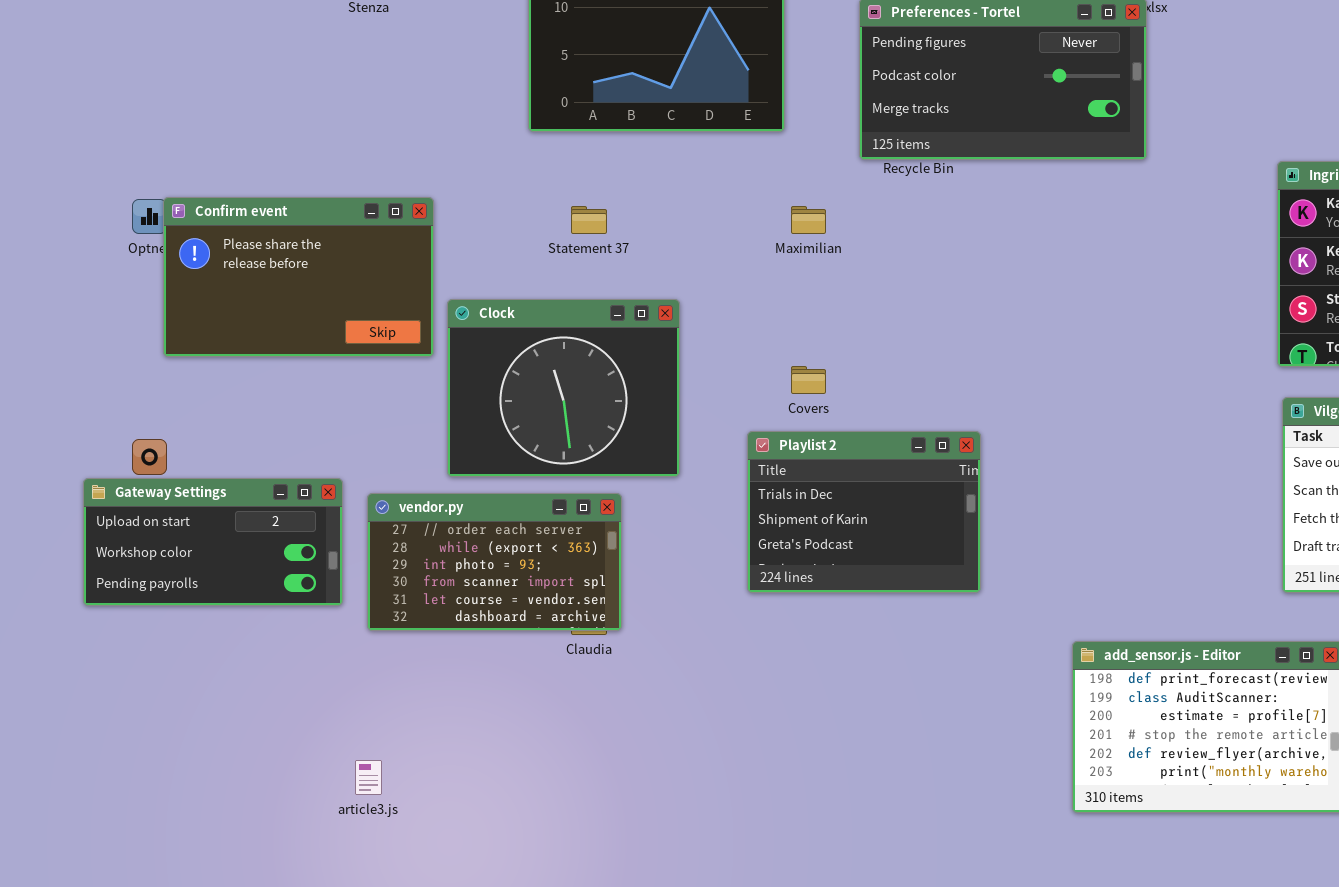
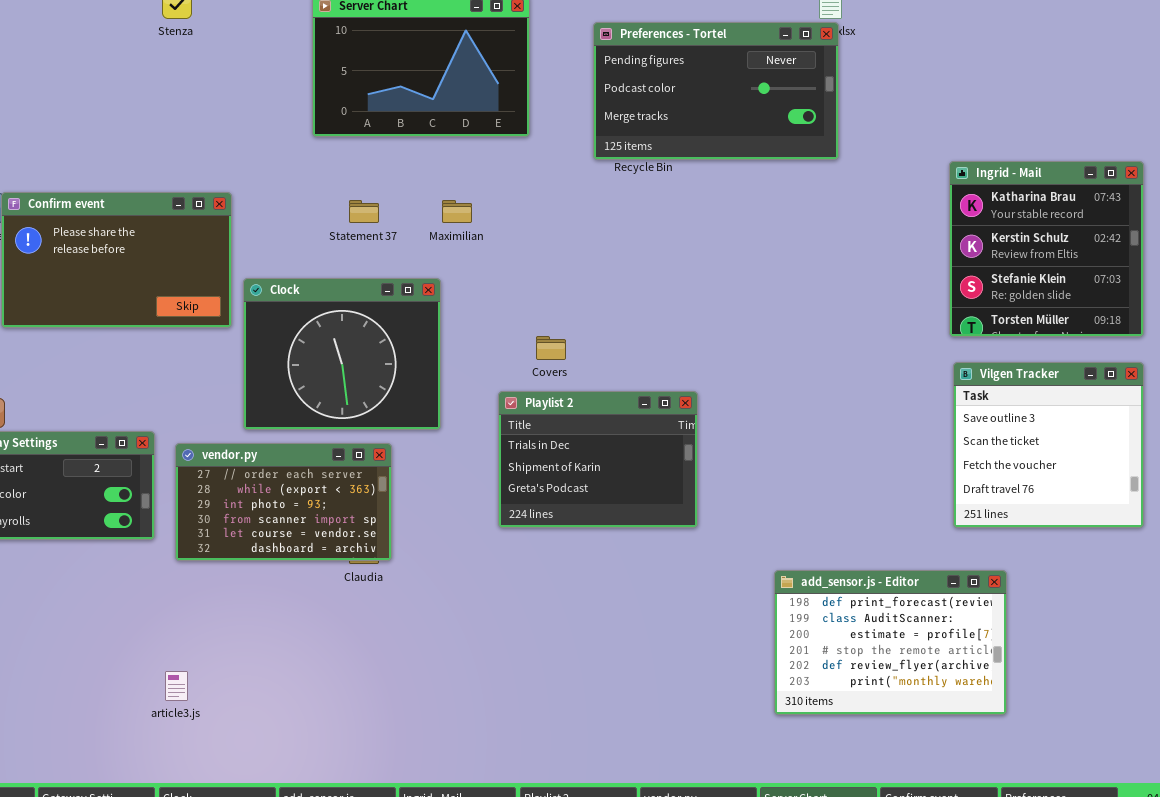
Maximilian: [791,206,826,234] -> [442,200,472,223], moved

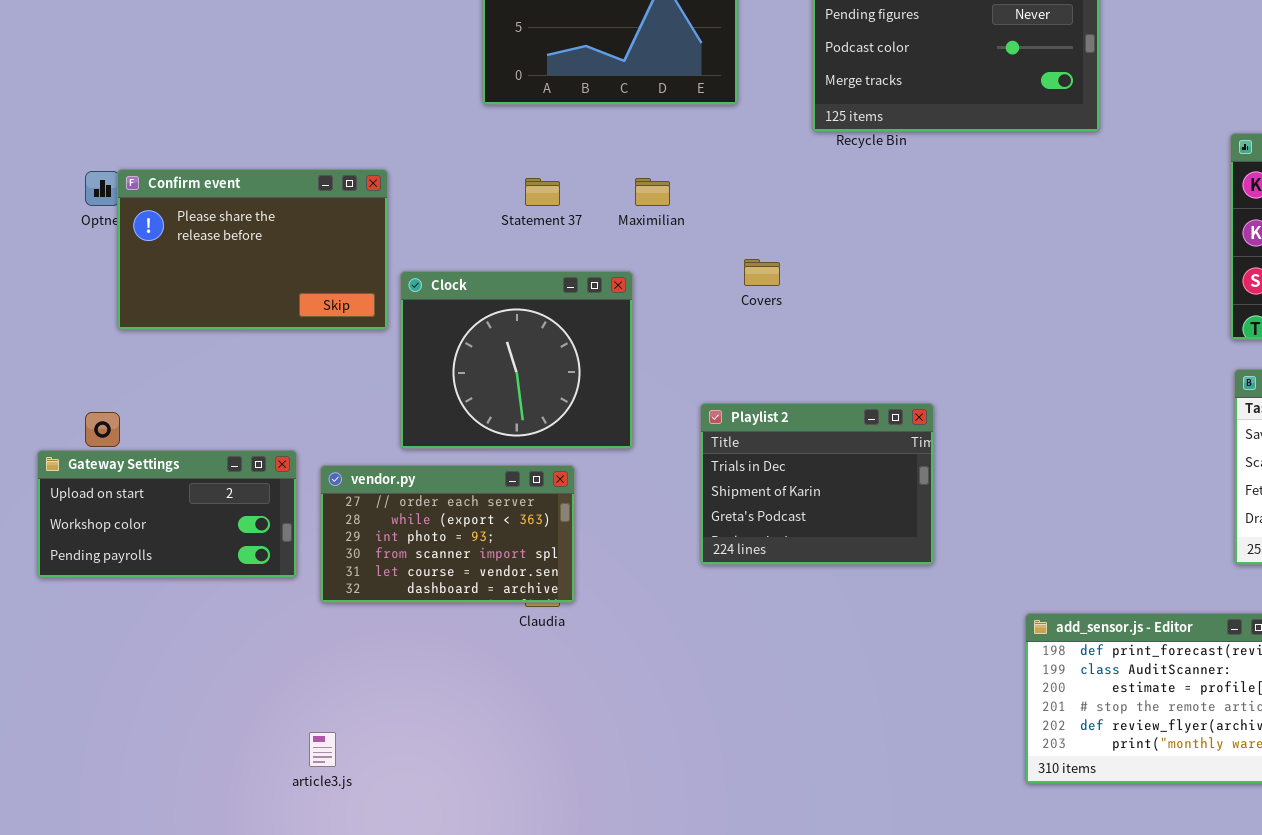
Covers: [536,336,566,360] -> [744,259,780,286], moved

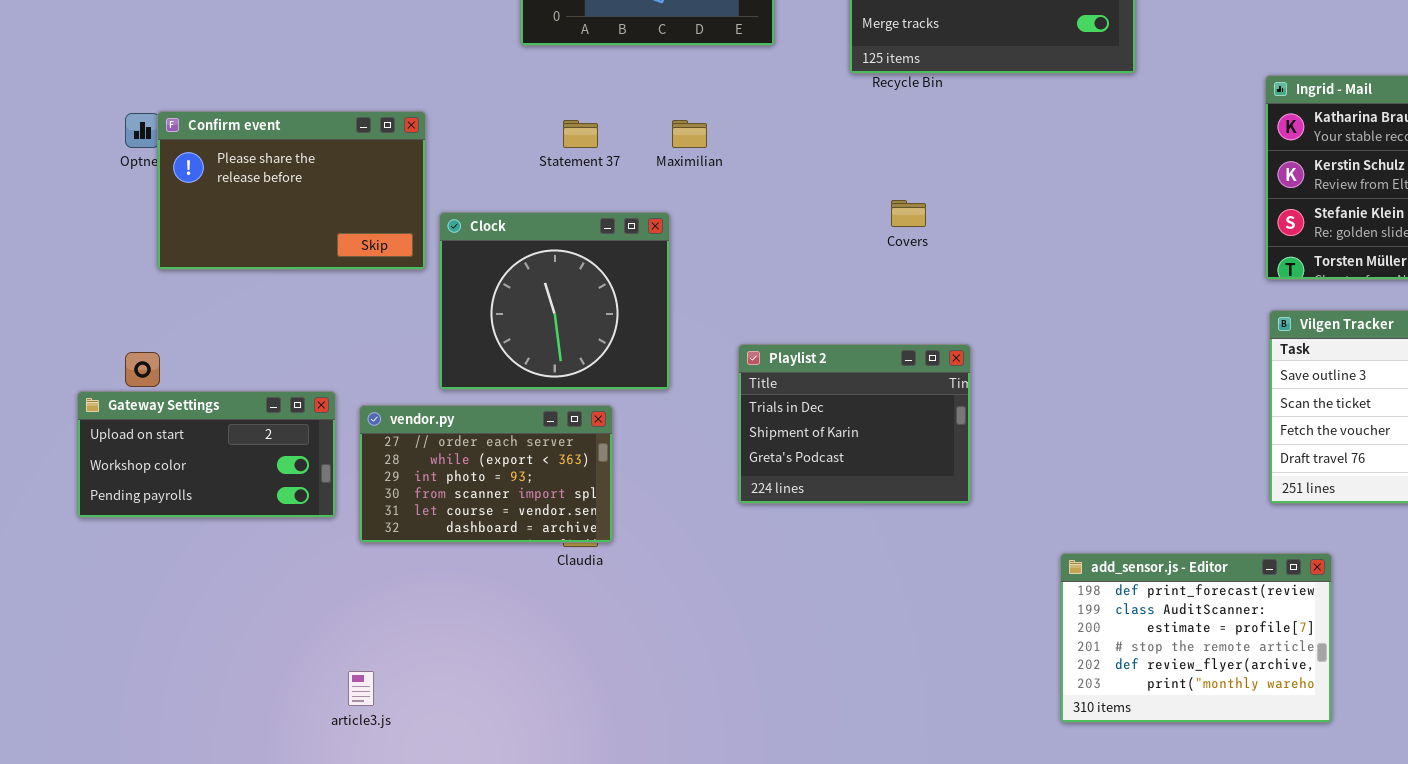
Covers: [744,259,780,286] -> [891,200,926,227], moved

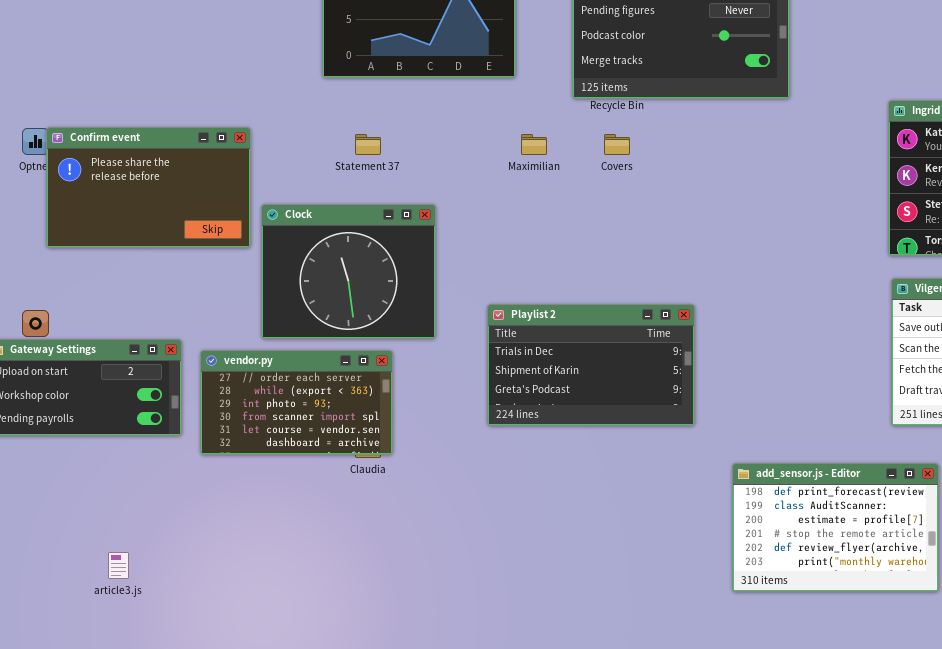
Maximilian: [672,120,707,148] -> [521,134,547,155], moved
Covers: [891,200,926,227] -> [604,134,630,155], moved
Playlist 2: [738,344,971,504] -> [487,304,695,426], resized
article3.js: [348,671,374,706] -> [108,552,129,579], moved

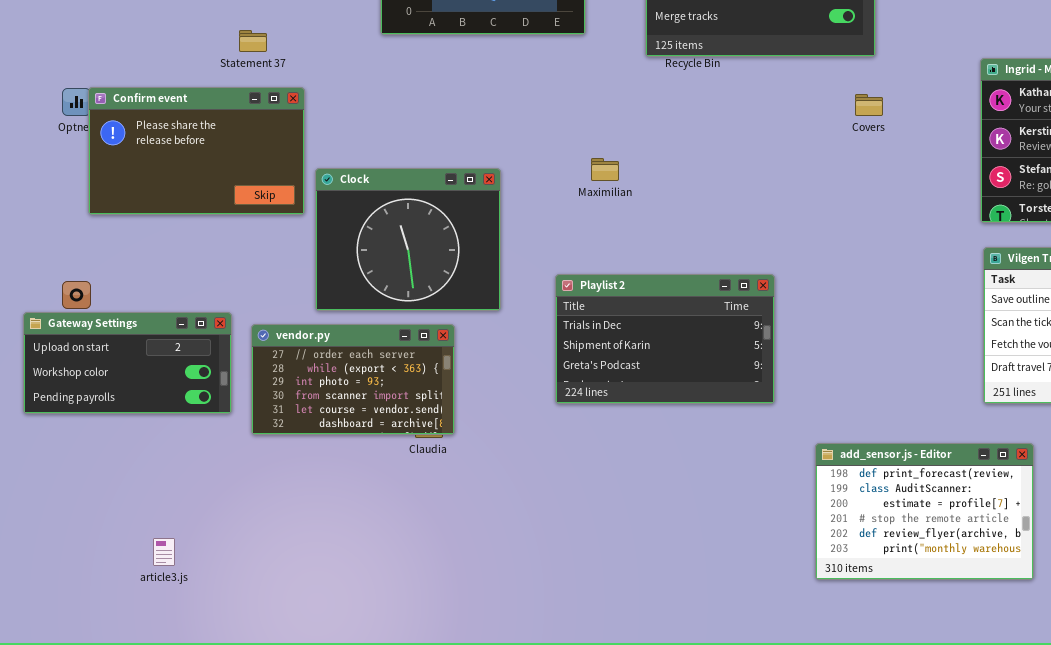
Statement 37: [355,134,381,155] -> [239,30,267,52], moved
Maximilian: [521,134,547,155] -> [591,158,619,181], moved
Covers: [604,134,630,155] -> [855,94,883,116], moved

